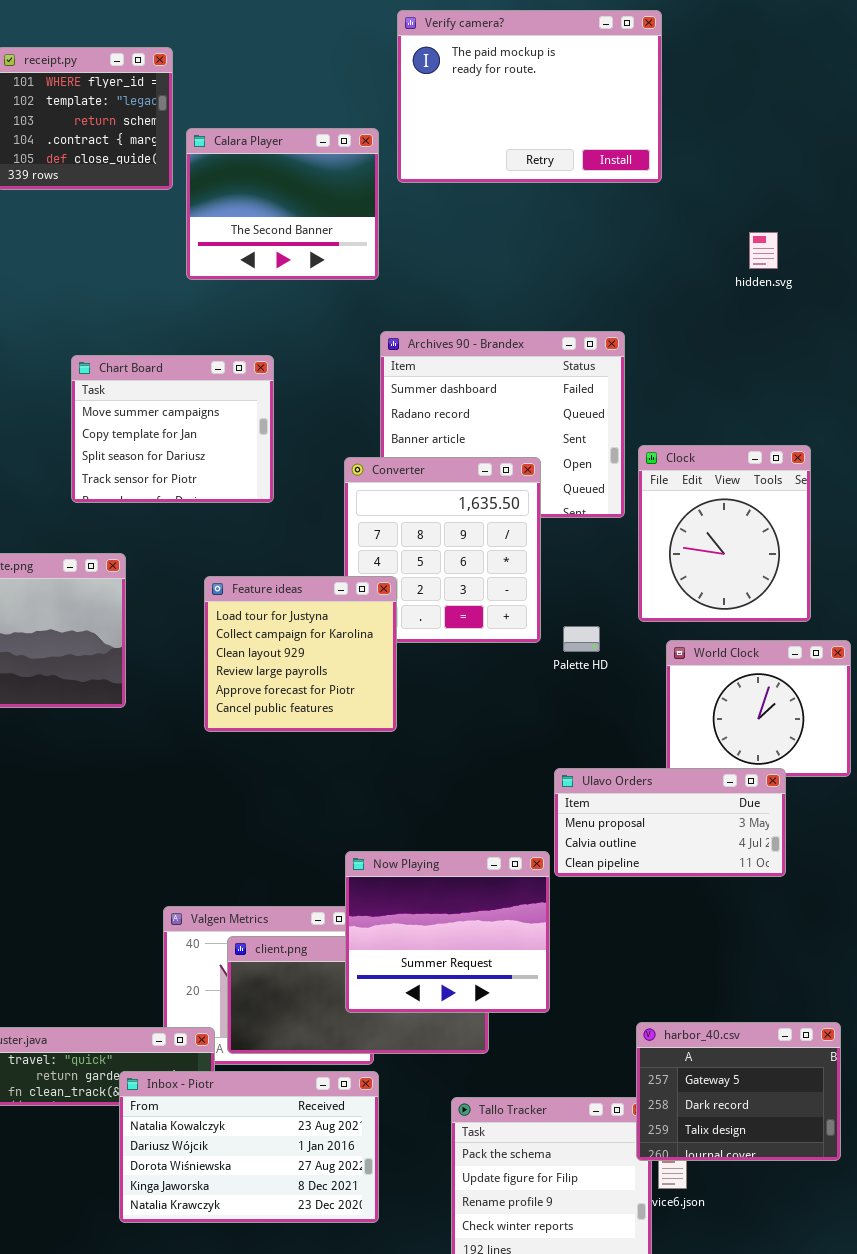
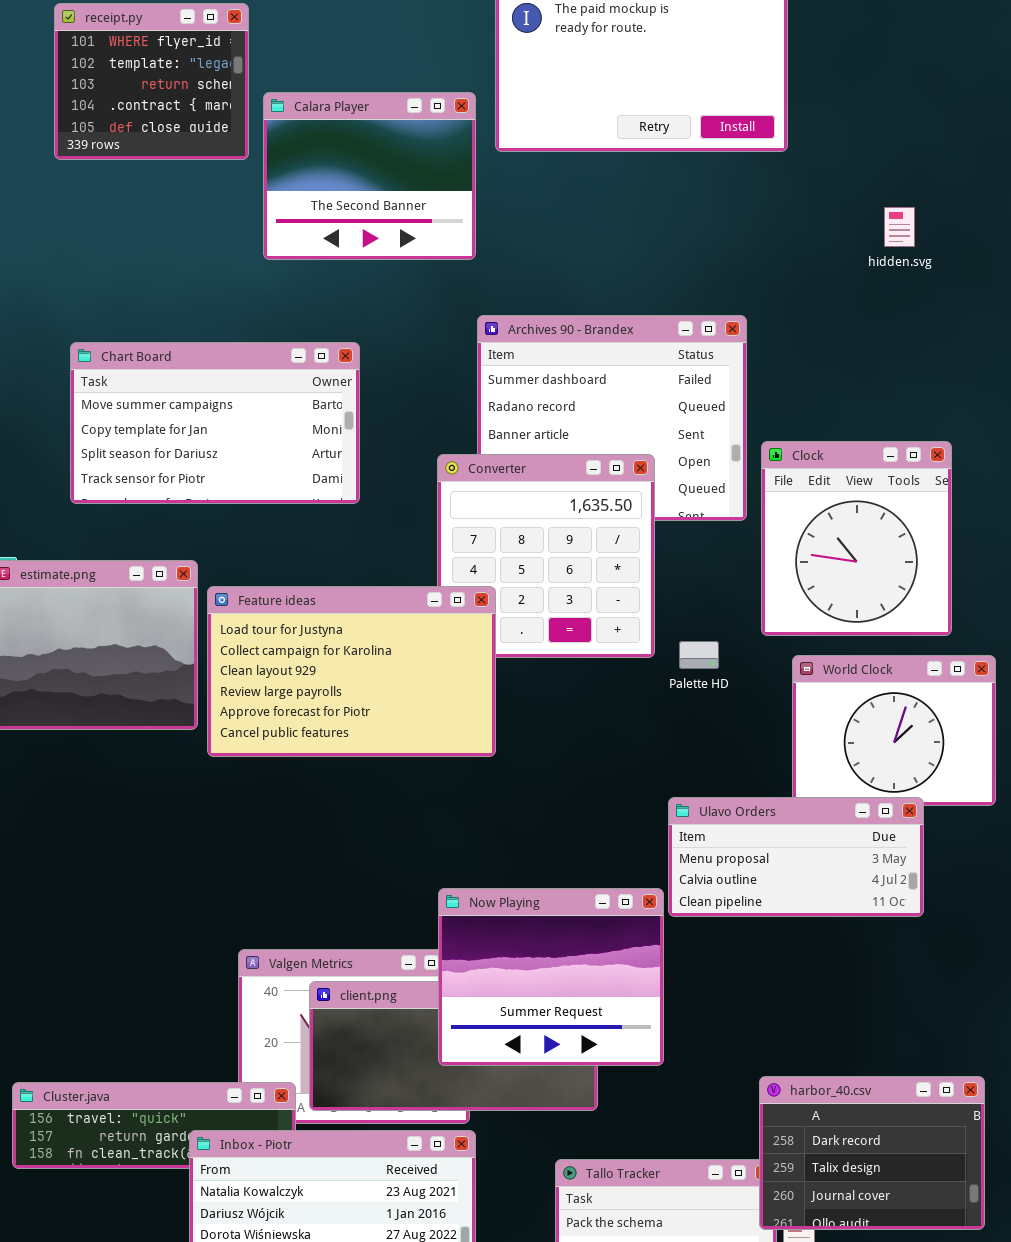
Chart Board: [71,355,274,503] -> [70,342,360,504], resized
Feature ideas: [204,576,397,732] -> [207,586,496,757], resized
harbor_40.csv: [636,1022,841,1161] -> [759,1076,985,1230], scrolled down 1 row

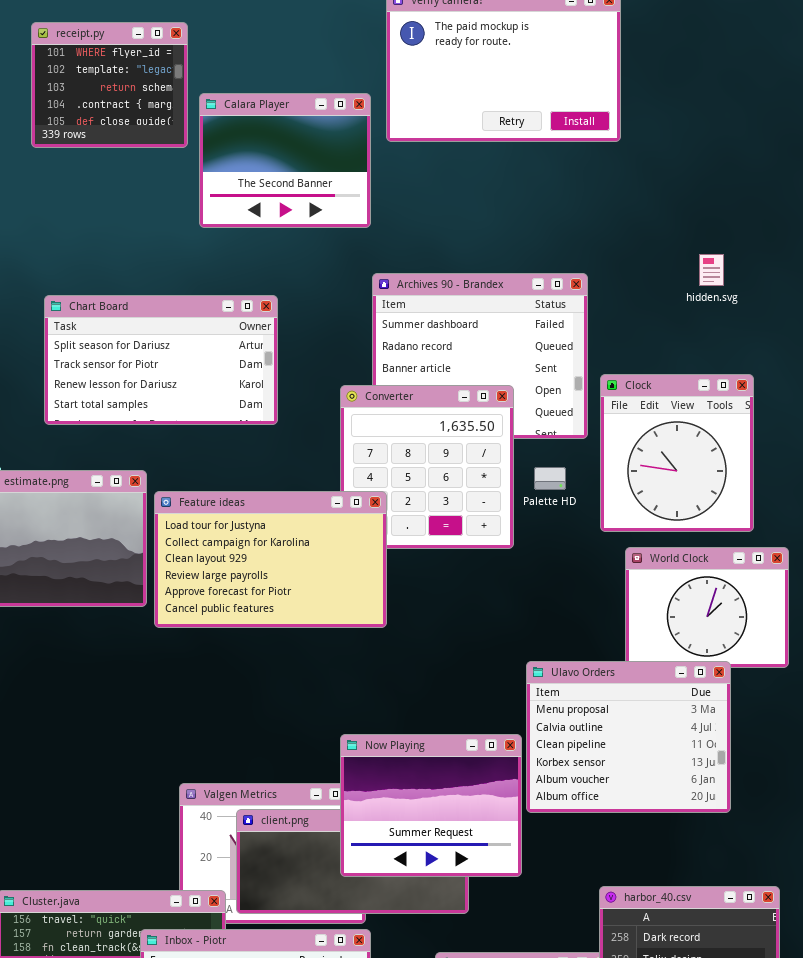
hidden.svg: [884,207,915,247] -> [699,254,724,286], moved
Chart Board: [70,342,360,504] -> [44,295,278,425], scrolled down 2 rows
Palette HD: [679,641,719,669] -> [534,467,566,490], moved
Ulavo Orders: [668,797,924,917] -> [526,661,731,813], resized

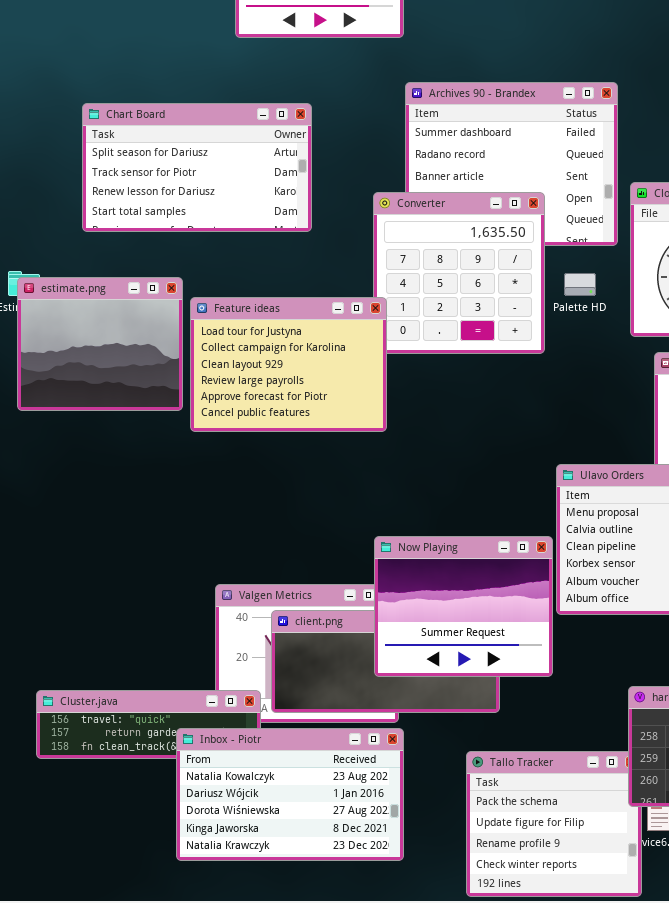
Feature ideas: [154,491,387,628] -> [190,297,387,432], resized

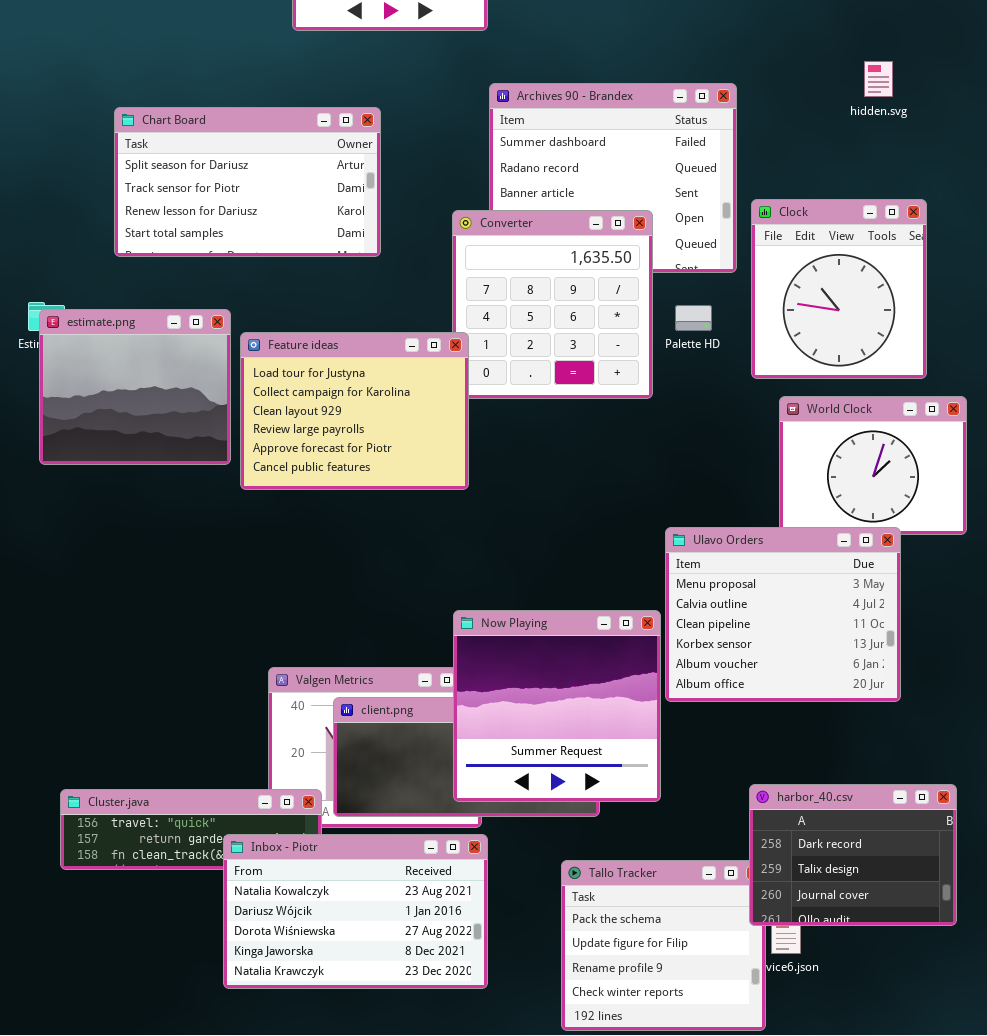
Now Playing: [374,536,553,677] -> [453,610,661,802], resized

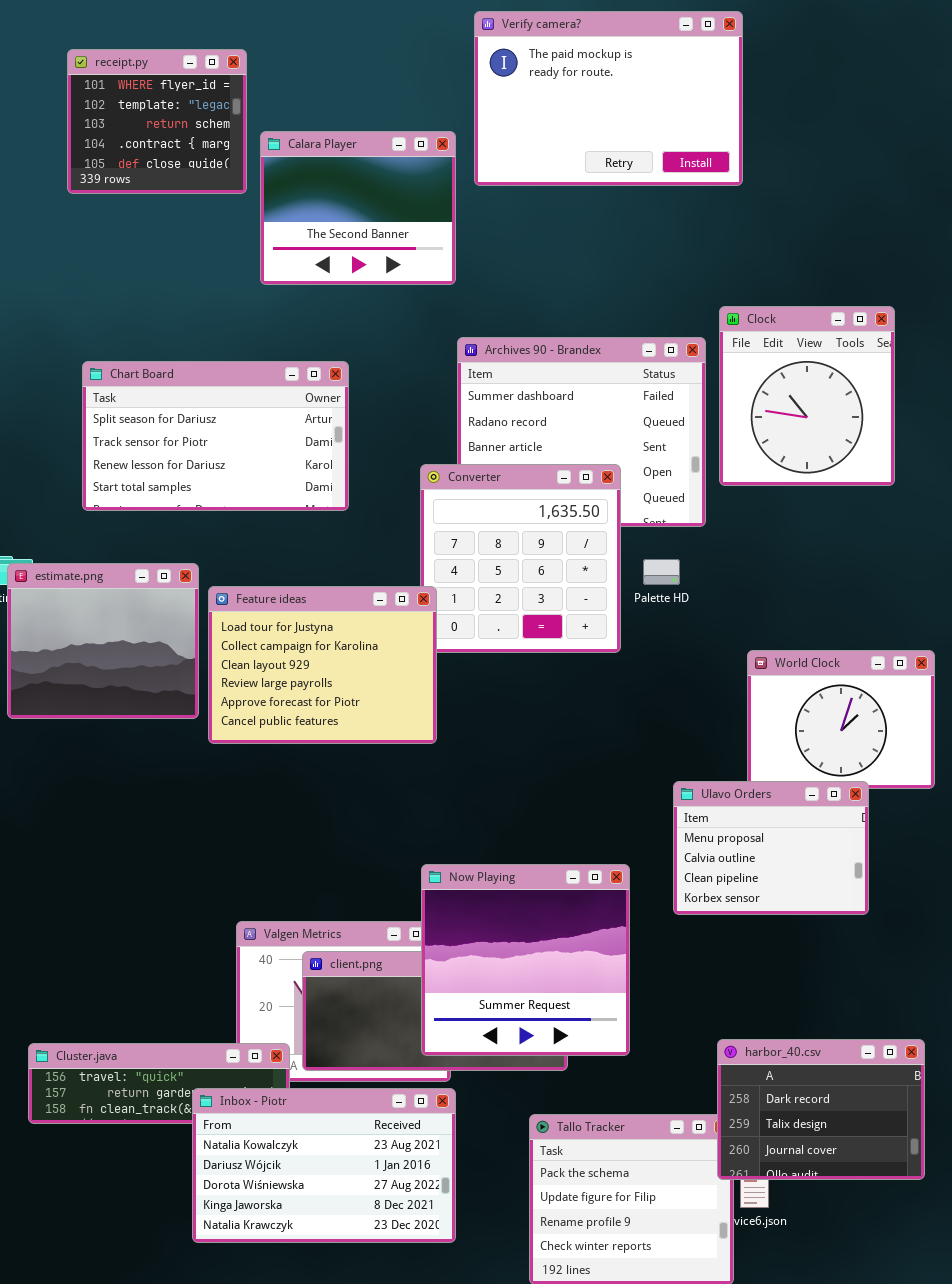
Clock: [751,199,927,379] -> [719,306,895,486], moved
Ulavo Orders: [665,527,901,702] -> [673,781,869,915], resized

